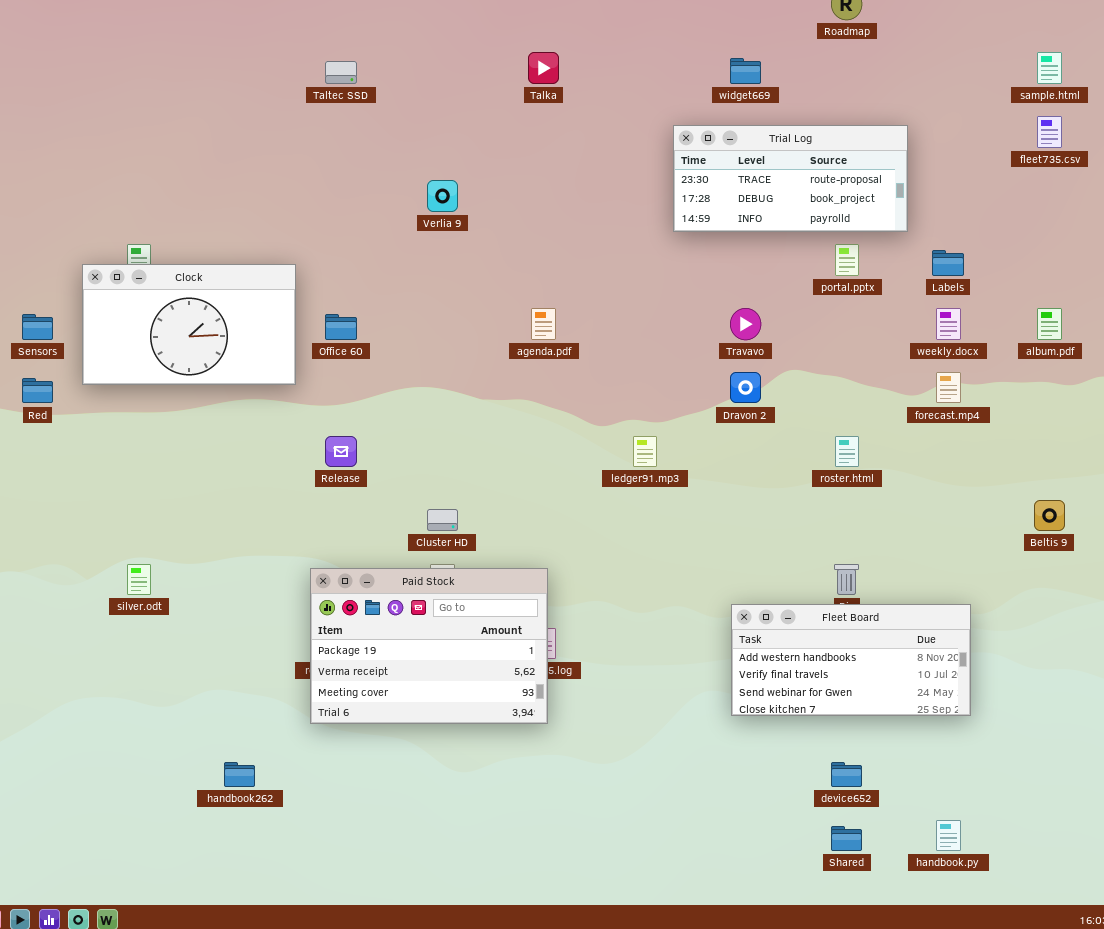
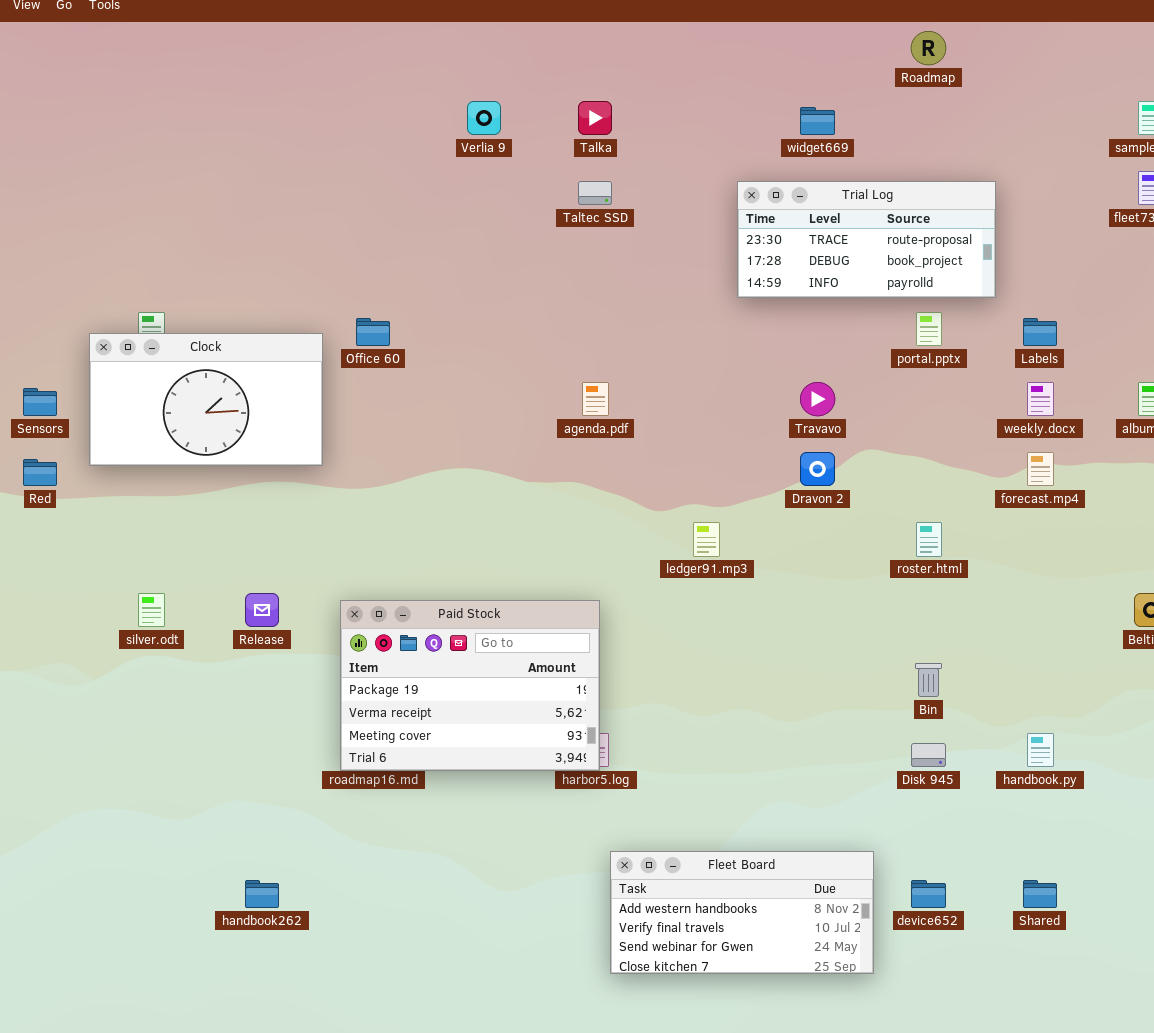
Taltec SSD: [325,61,357,84] -> [578,181,612,205], moved
Verlia 9: [427,180,458,212] -> [467,101,501,135], moved
Office 60: [325,314,357,340] -> [356,318,390,346], moved
Release: [325,436,357,467] -> [245,593,279,627], moved
silver.odt: [127,564,151,595] -> [138,593,165,627], moved
Paid Stock: [310,568,548,724] -> [340,600,600,771], moved
Fleet Board: [731,604,971,716] -> [610,851,874,974], moved
handbook.py: [936,820,961,851] -> [1027,733,1054,767], moved
Shared: [831,826,862,851] -> [1023,880,1057,908], moved

